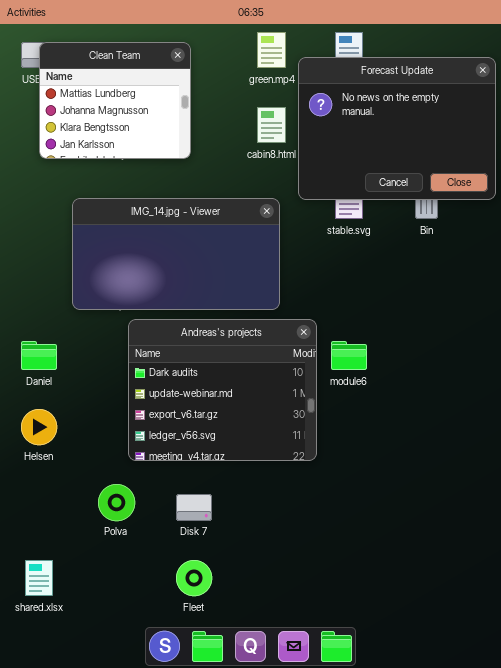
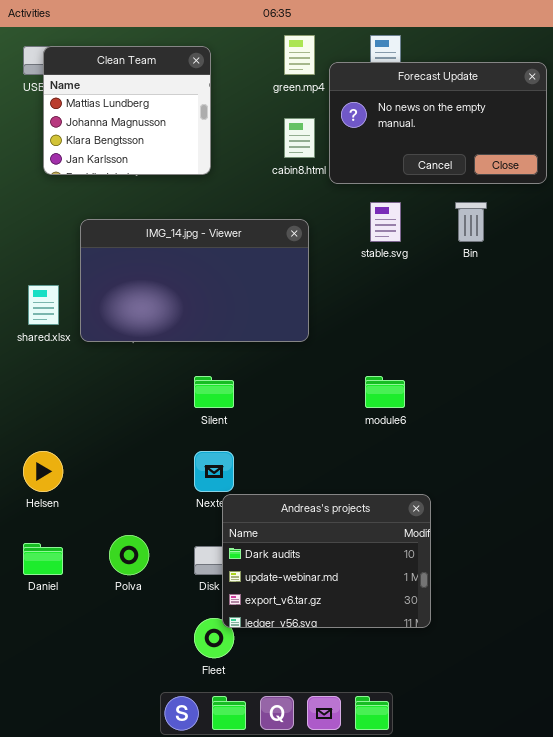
Forecast Update: [298,57,496,200] -> [329,62,547,184], resized
Andreas's projects: [128,319,317,461] -> [222,494,431,628], moved, resized
Daniel: [21,341,57,370] -> [23,543,63,575], moved
shared.xlsx: [25,560,53,596] -> [28,285,59,325], moved

